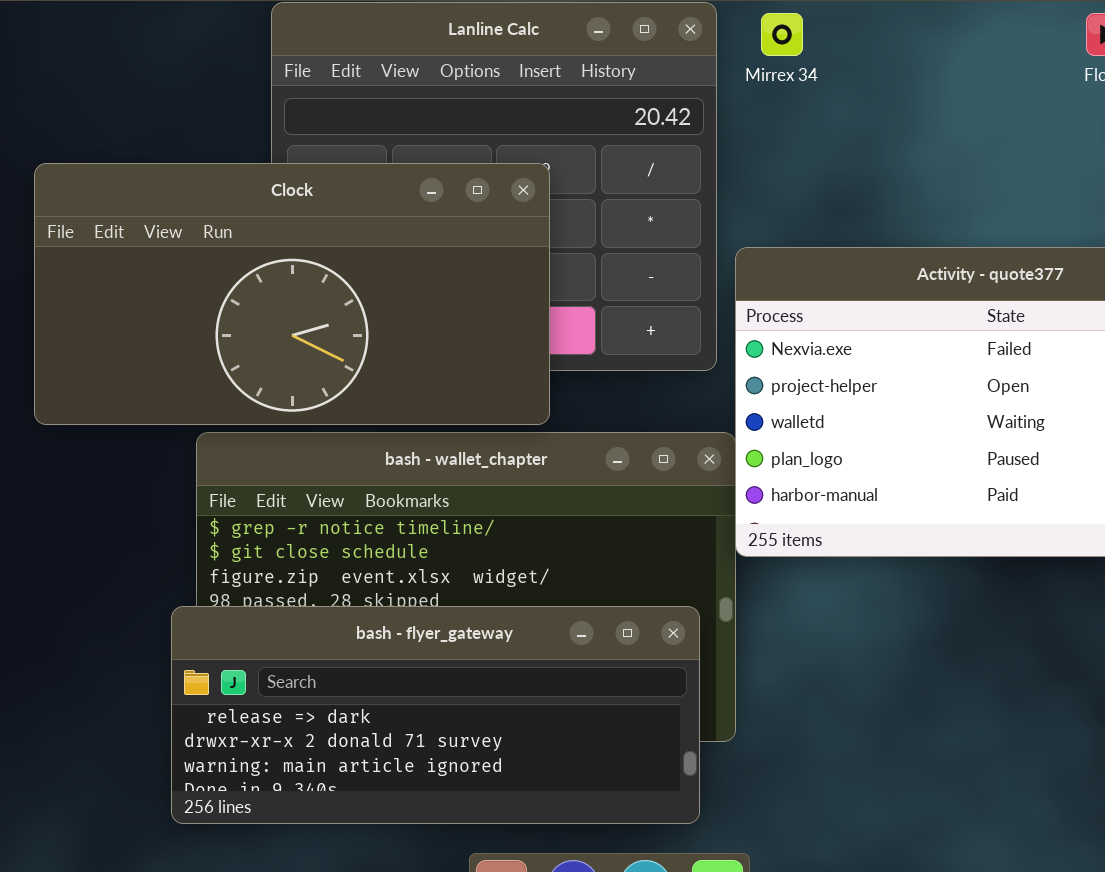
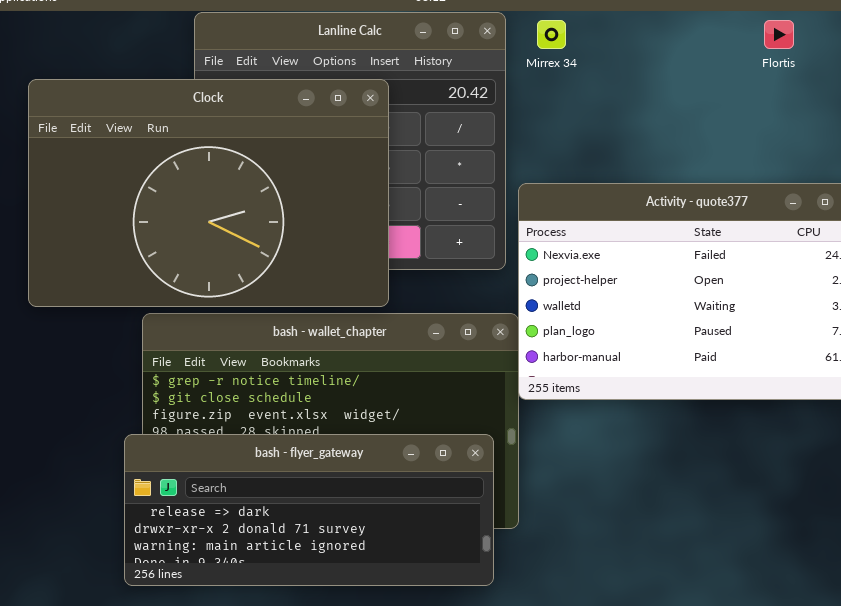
Clock: [34,163,550,425] -> [28,79,389,307], resized

